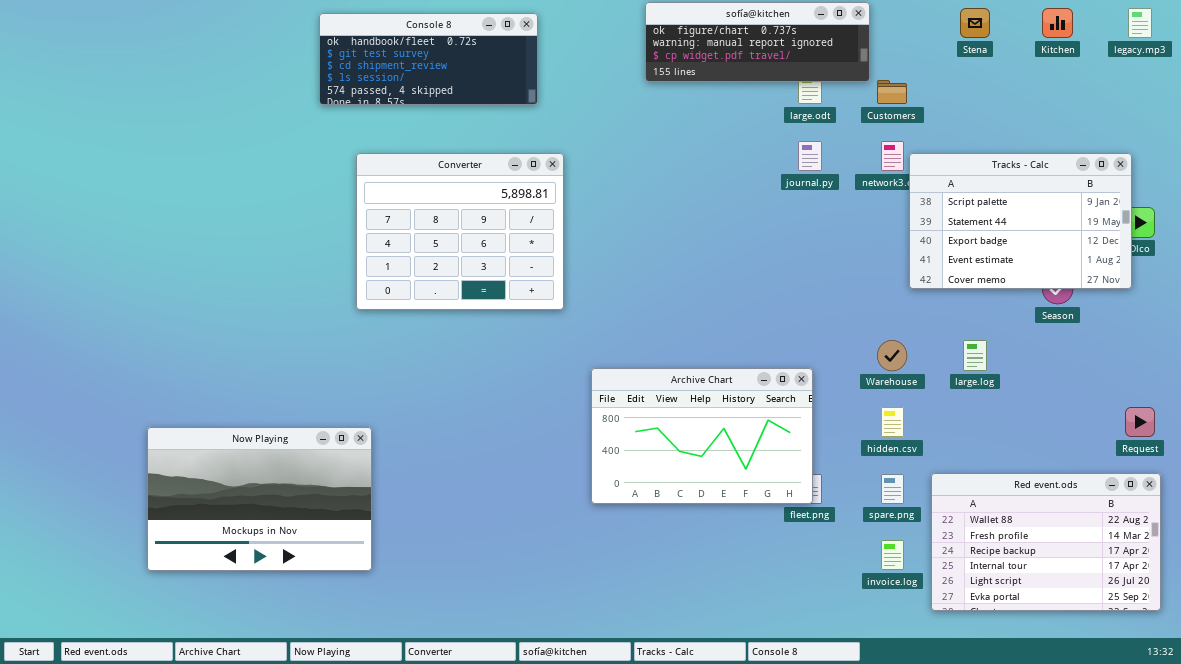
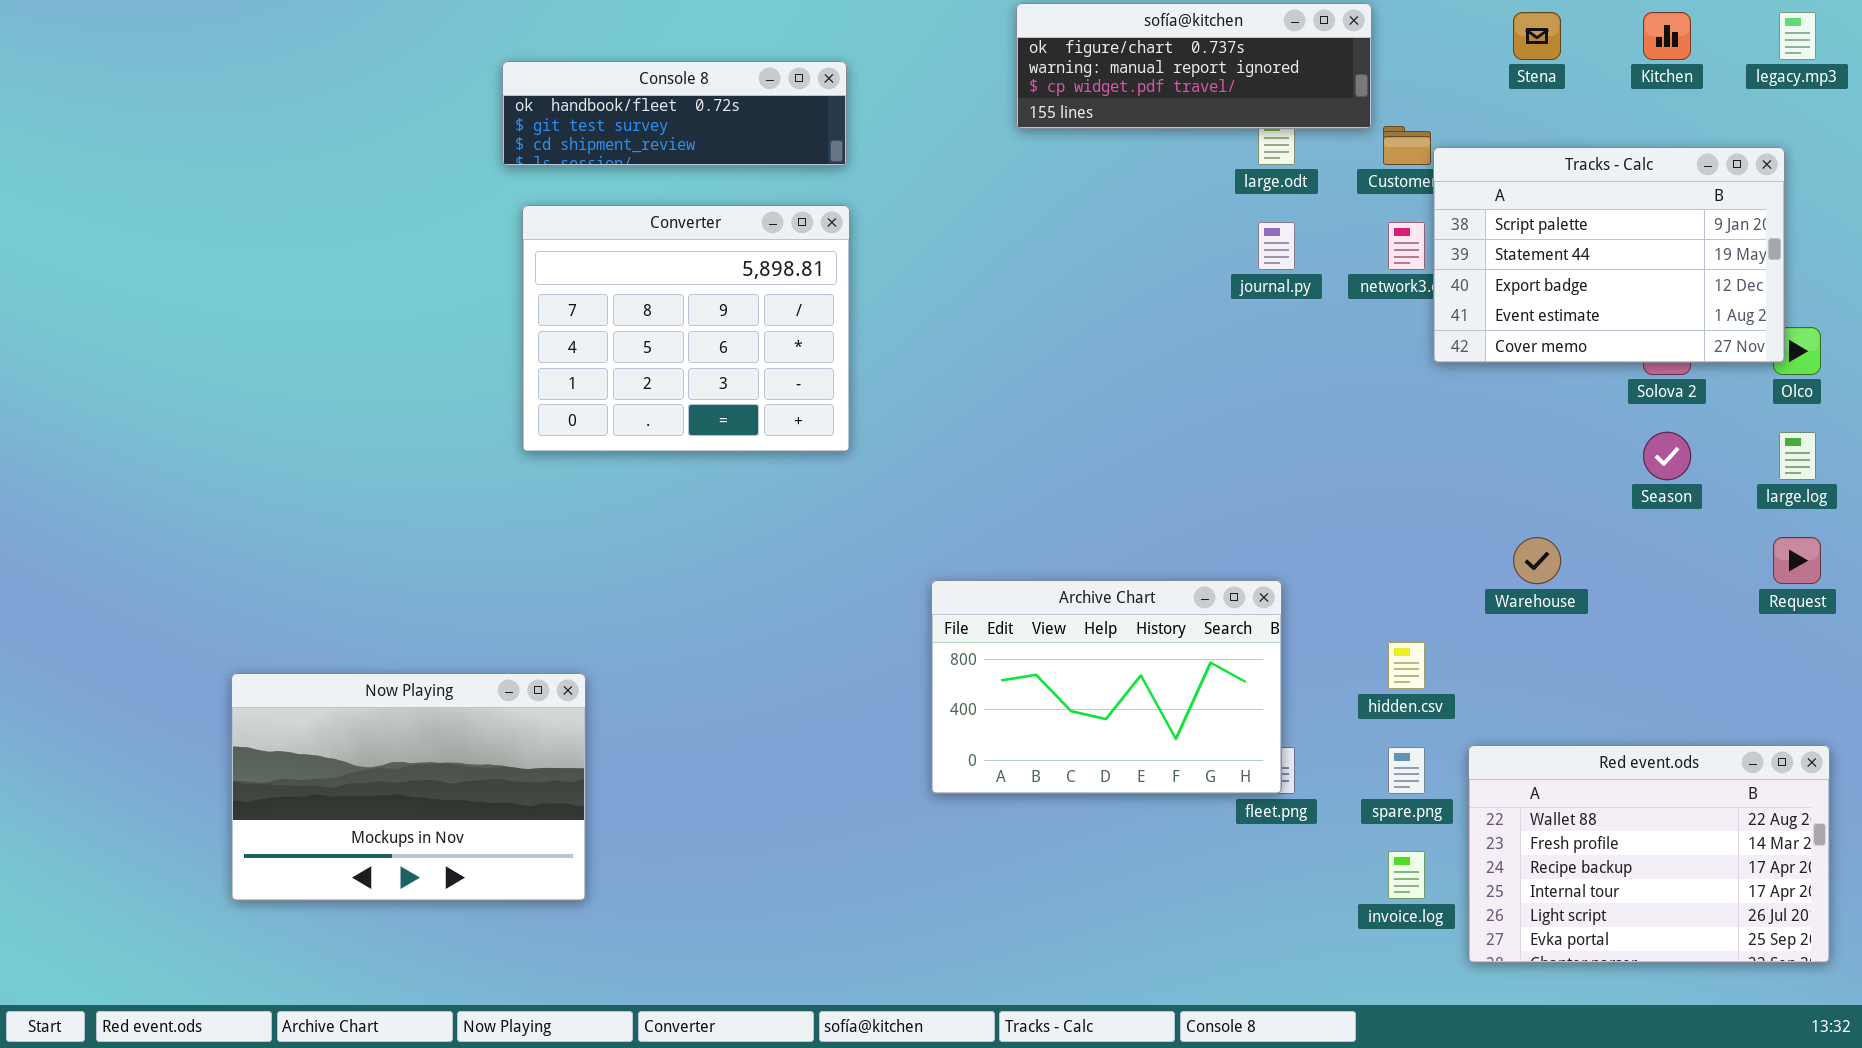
Console 8: [319,13,538,105] -> [502,61,847,166], resized
Tracks - Calc: [909,153,1132,289] -> [1433,147,1785,363], moved
Converter: [356,153,564,310] -> [522,205,850,452], moved
Warehouse: [877,340,907,371] -> [1513,537,1561,584], moved
large.log: [963,340,987,371] -> [1779,432,1816,480], moved
Request: [1125,407,1155,437] -> [1773,537,1821,584], moved

